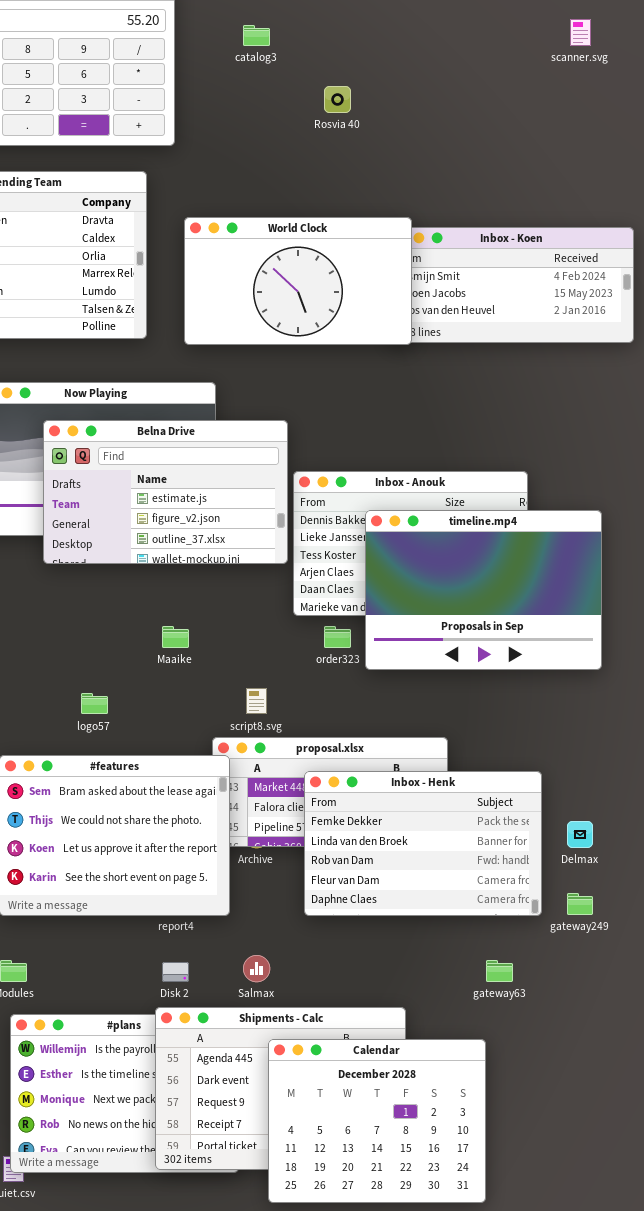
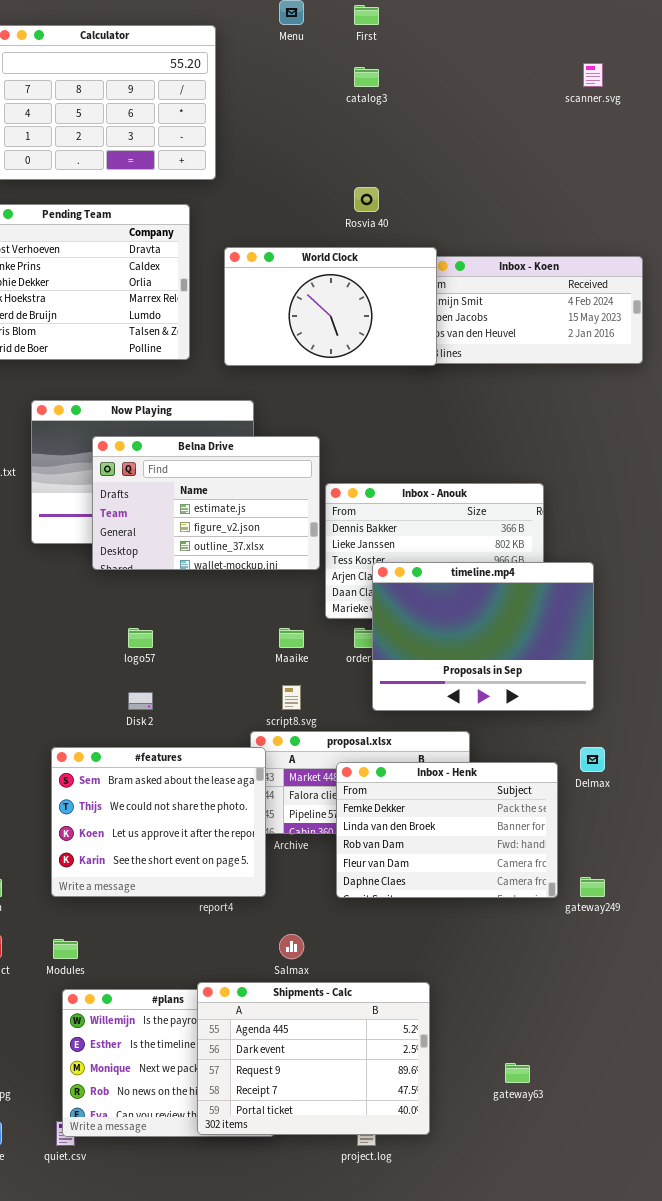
catalog3: [243,25,270,46] -> [354,67,379,87], moved
Rosvia 40: [324,86,351,113] -> [354,187,379,212], moved
timeline.mp4: [365,510,602,670] -> [372,562,594,711], moved
Maaike: [162,626,189,648] -> [279,628,304,648], moved
logo57: [81,693,108,714] -> [128,628,153,648], moved
Delmax: [567,821,593,848] -> [580,747,605,772], moved
gateway63: [486,960,513,982] -> [505,1063,530,1083], moved
Disk 2: [162,962,189,982] -> [128,692,153,710], moved
Calendar: [268,1039,486,1203] -> none, closed

